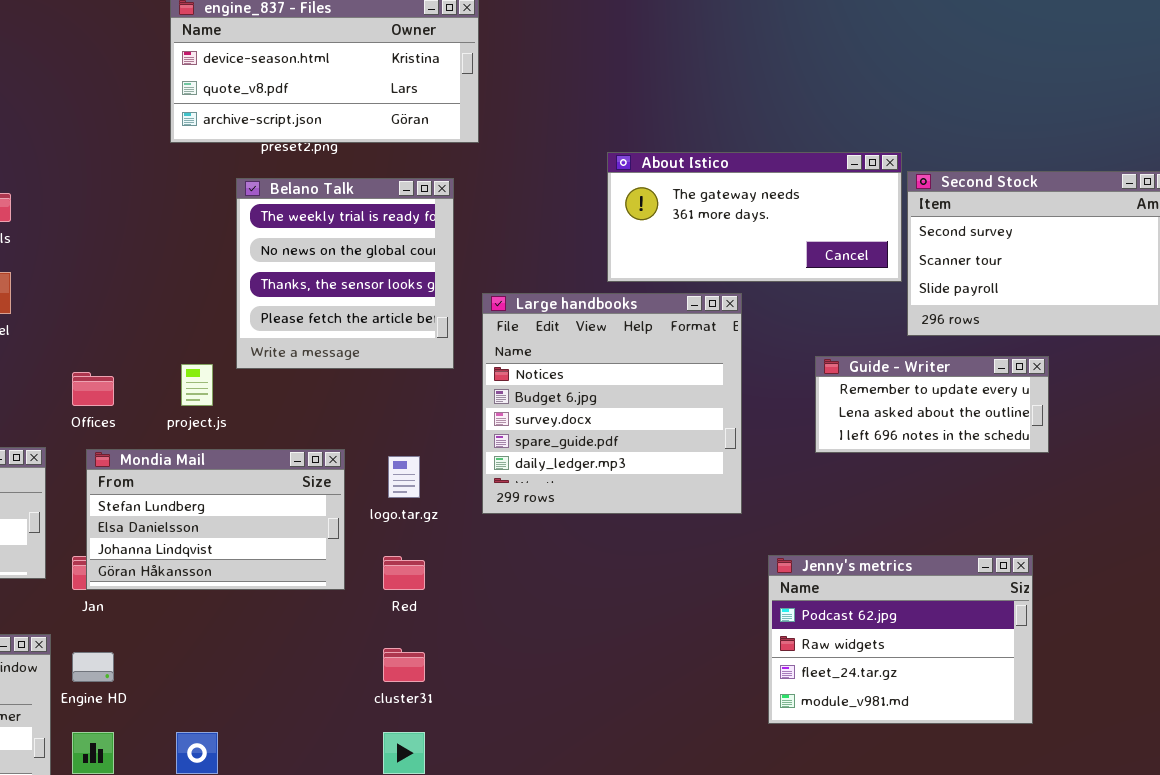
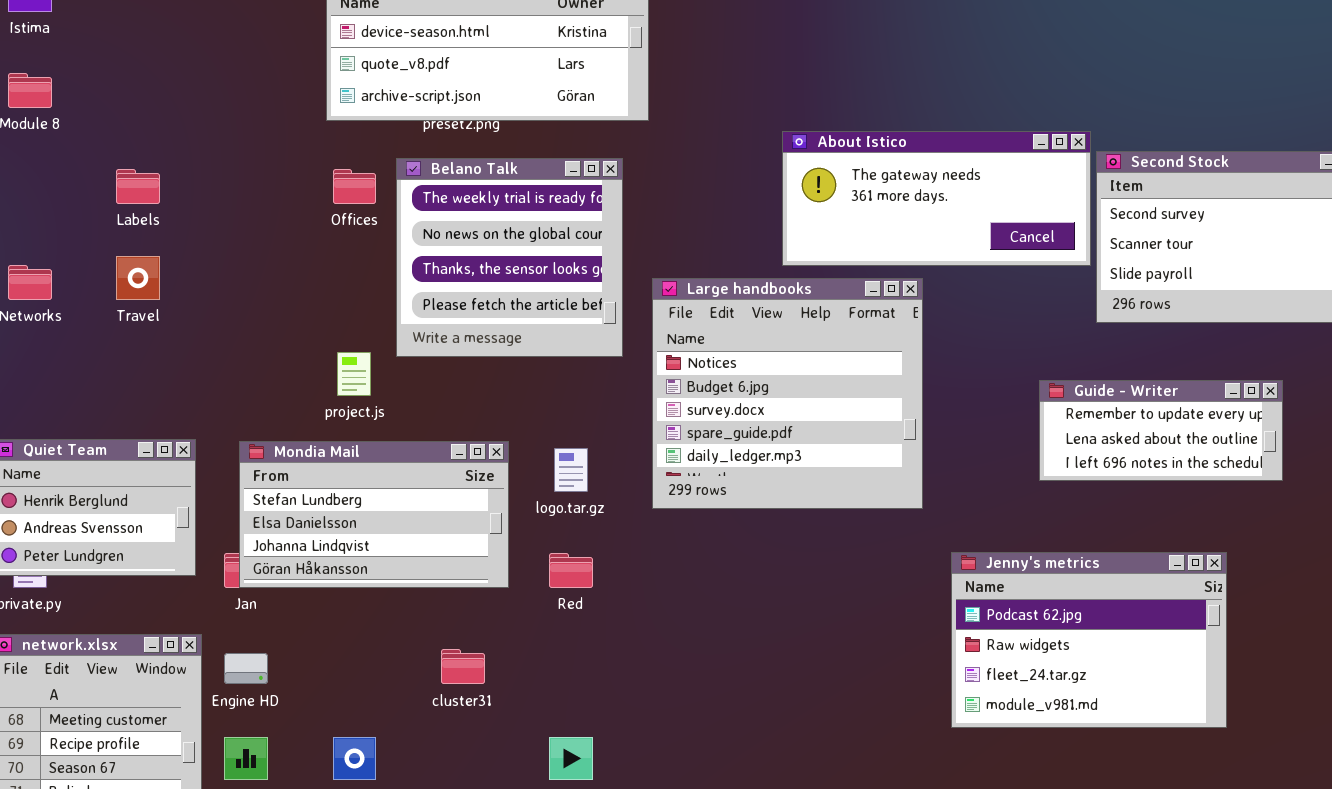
Guide - Writer: [815,356,1049,453] -> [1039,380,1283,481], moved
Offices: [72,372,114,406] -> [333,169,376,204], moved
cluster31: [383,648,425,682] -> [441,649,485,684], moved

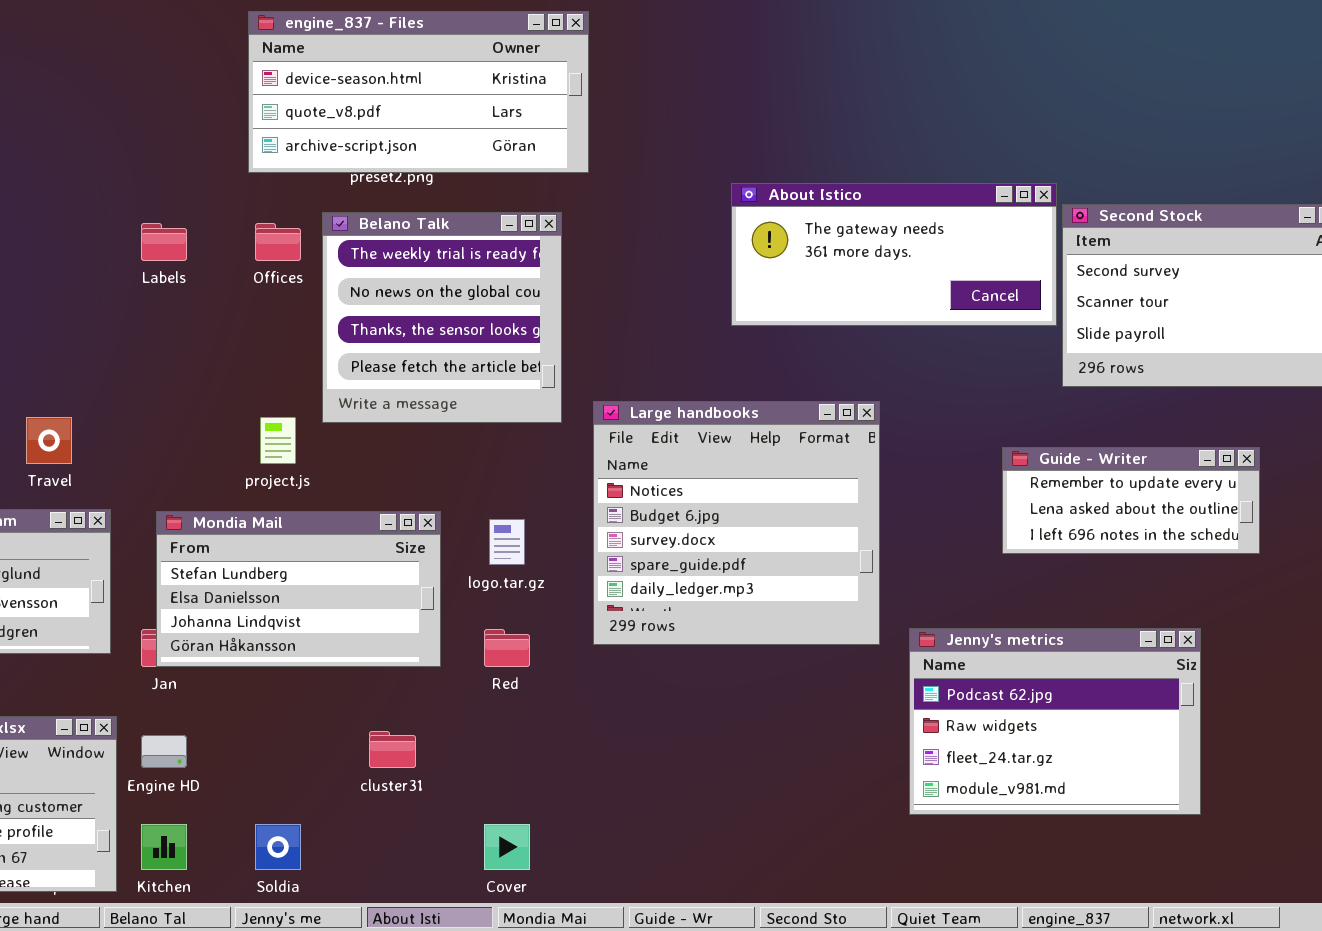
Labels: [116,169,160,204] -> [141,223,187,261], moved
Travel: [116,256,160,300] -> [26,417,72,464], moved
Large handbooks: [652,278,923,509] -> [593,401,880,645], moved

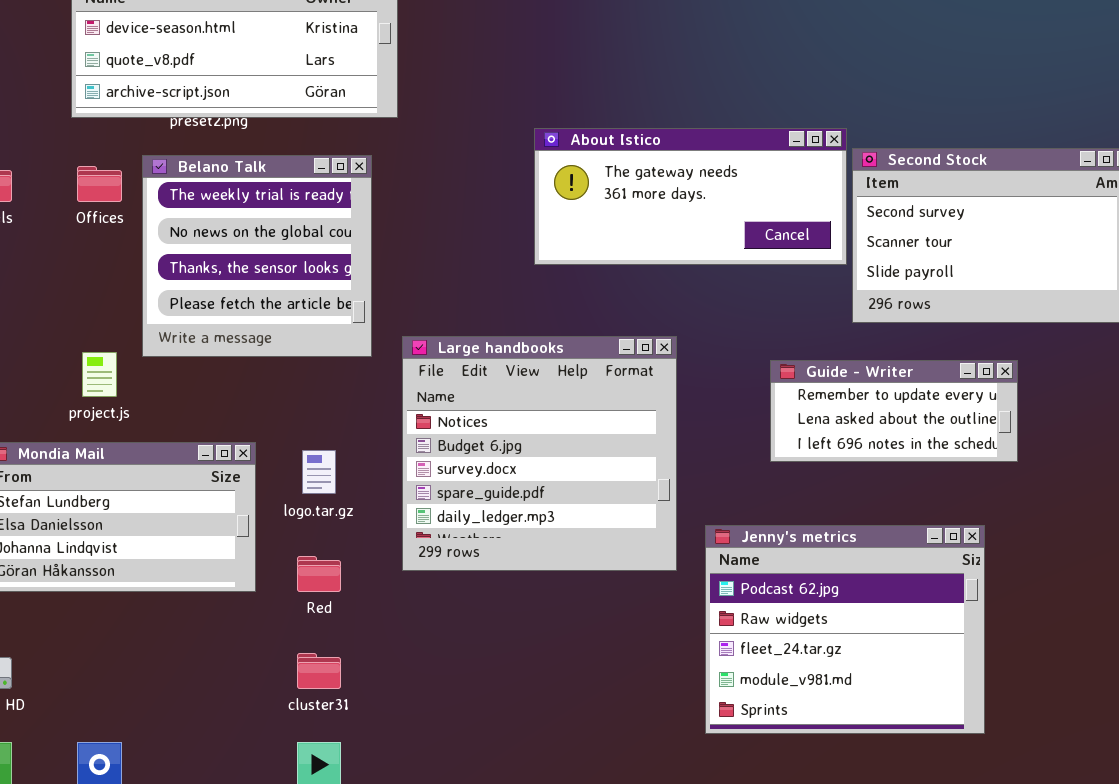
Guide - Writer: [1002,447,1260,554] -> [770,360,1018,462], moved
Jenny's metrics: [909,628,1201,815] -> [705,525,985,734], resized
cluster31: [369,731,416,768] -> [297,653,341,689], moved

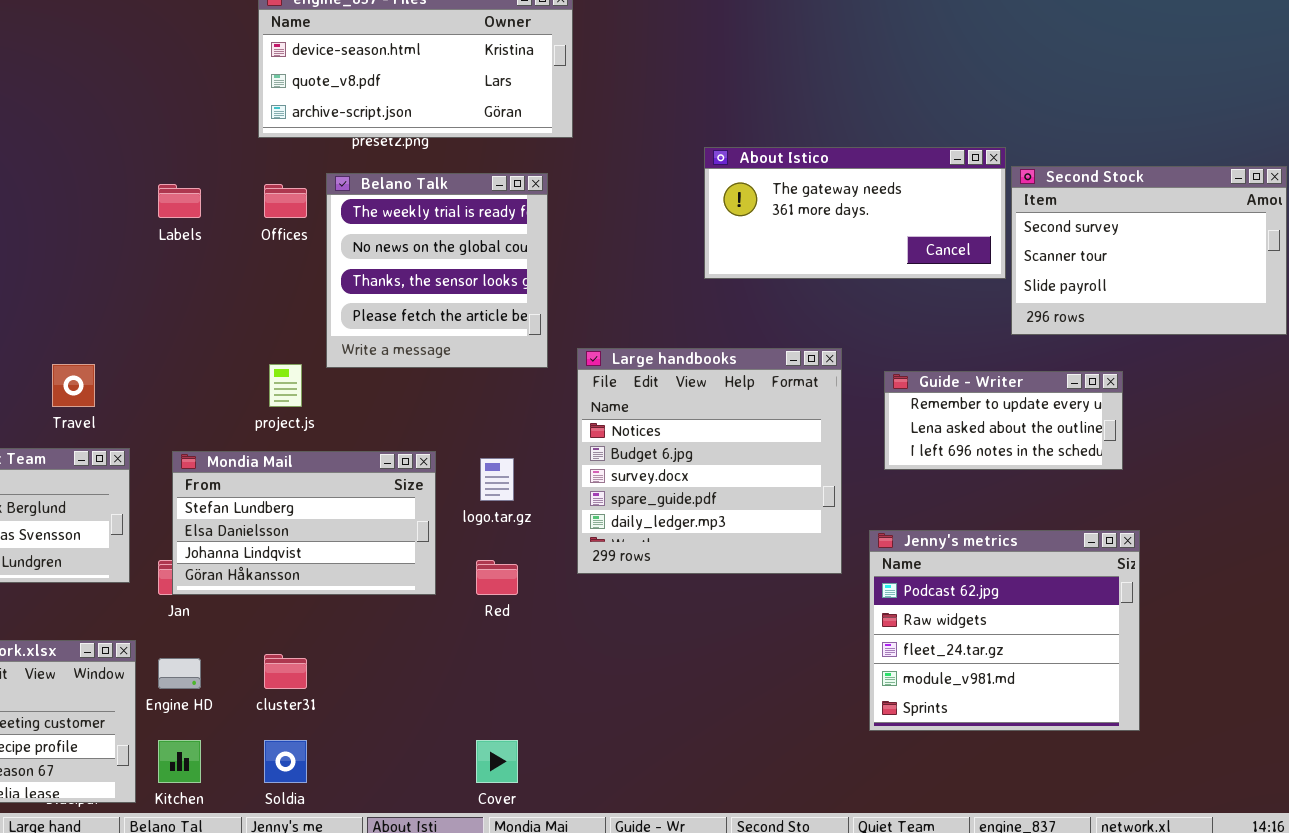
Guide - Writer: [770,360,1018,462] -> [884,371,1123,470], moved
cluster31: [297,653,341,689] -> [264,654,307,689], moved

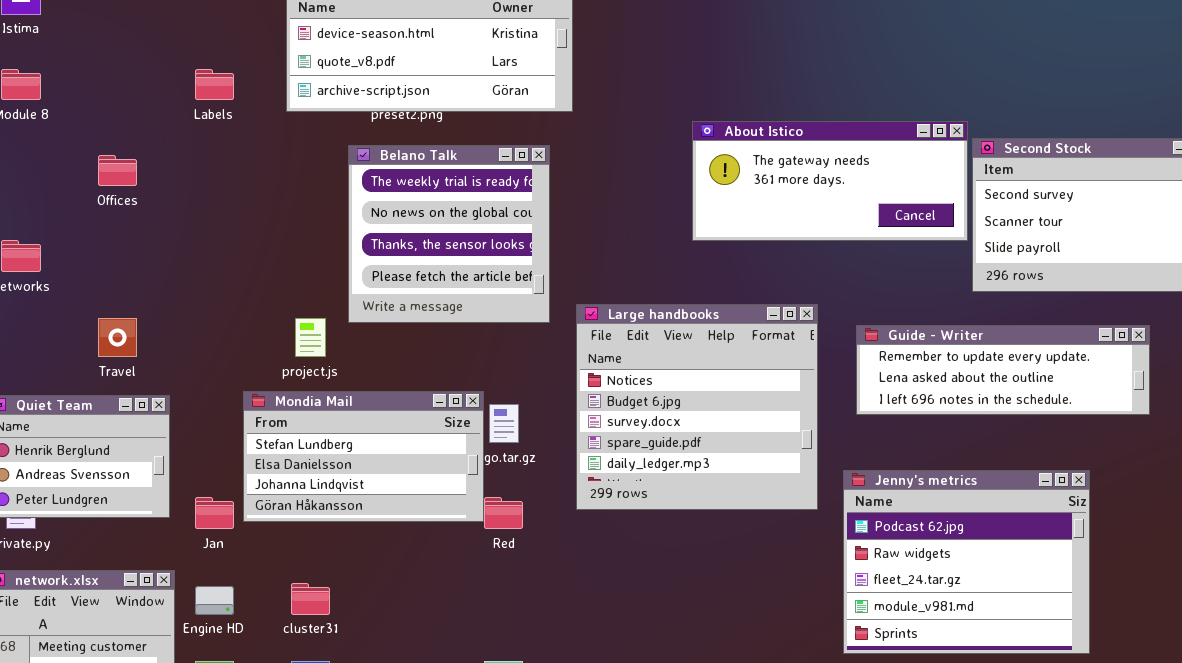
Labels: [158,184,201,218] -> [195,69,234,100], moved
Offices: [264,184,307,218] -> [98,155,137,186], moved
Guide - Writer: [884,371,1123,470] -> [856,325,1150,415], resized
Mondia Mail: [172,451,436,595] -> [243,391,484,522], moved

